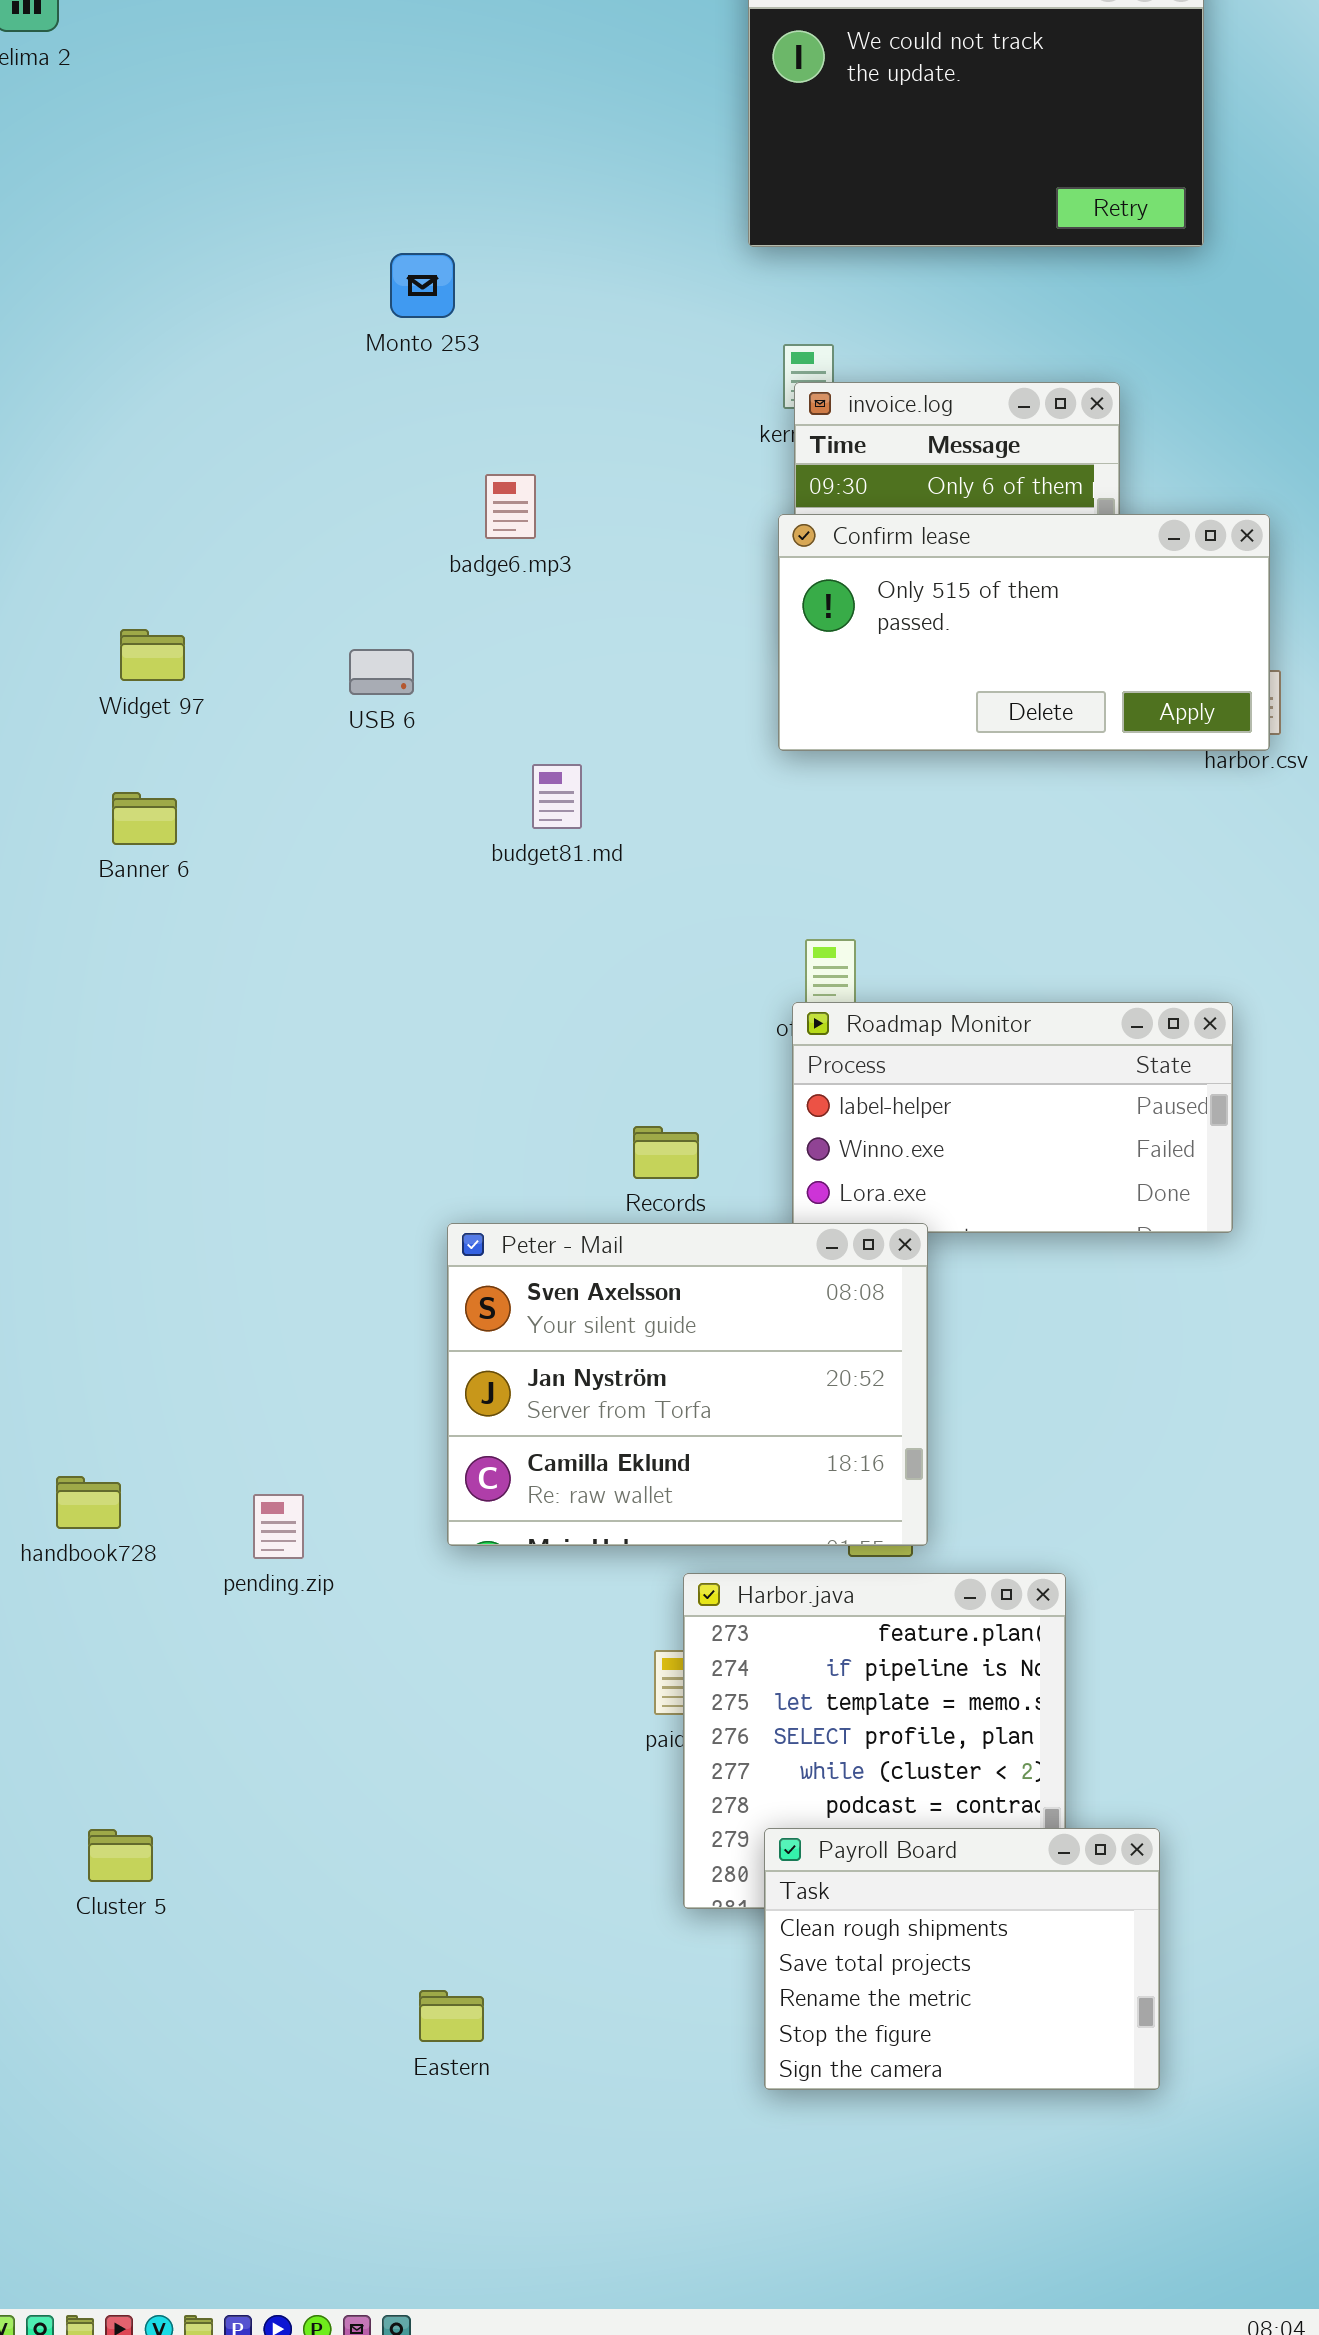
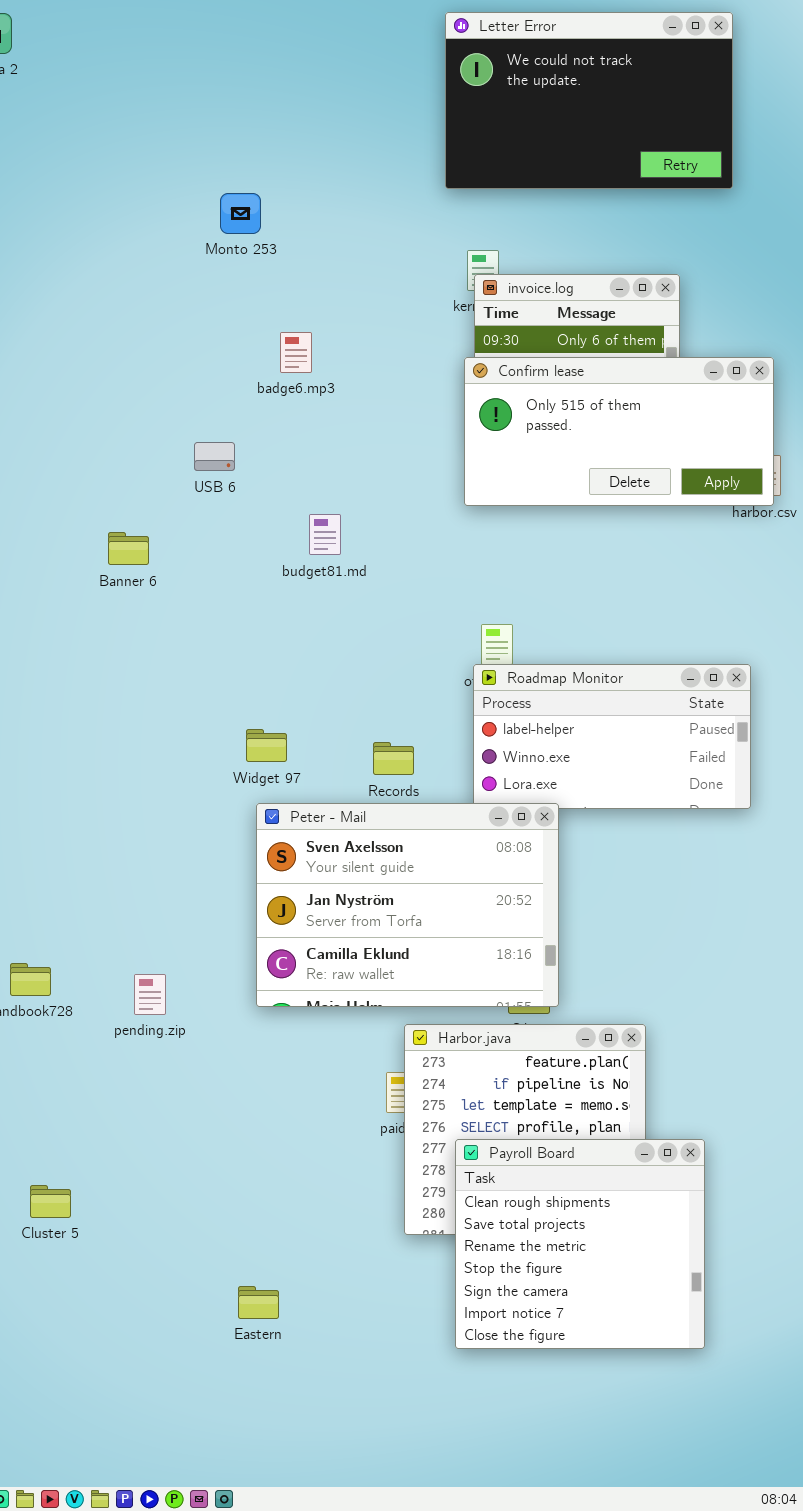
Widget 97: [120,629,185,681] -> [246,729,287,762], moved
Banner 6: [112,792,177,845] -> [108,532,149,565], moved
Payroll Board: [764,1828,1160,2090] -> [455,1139,705,1349], resized

